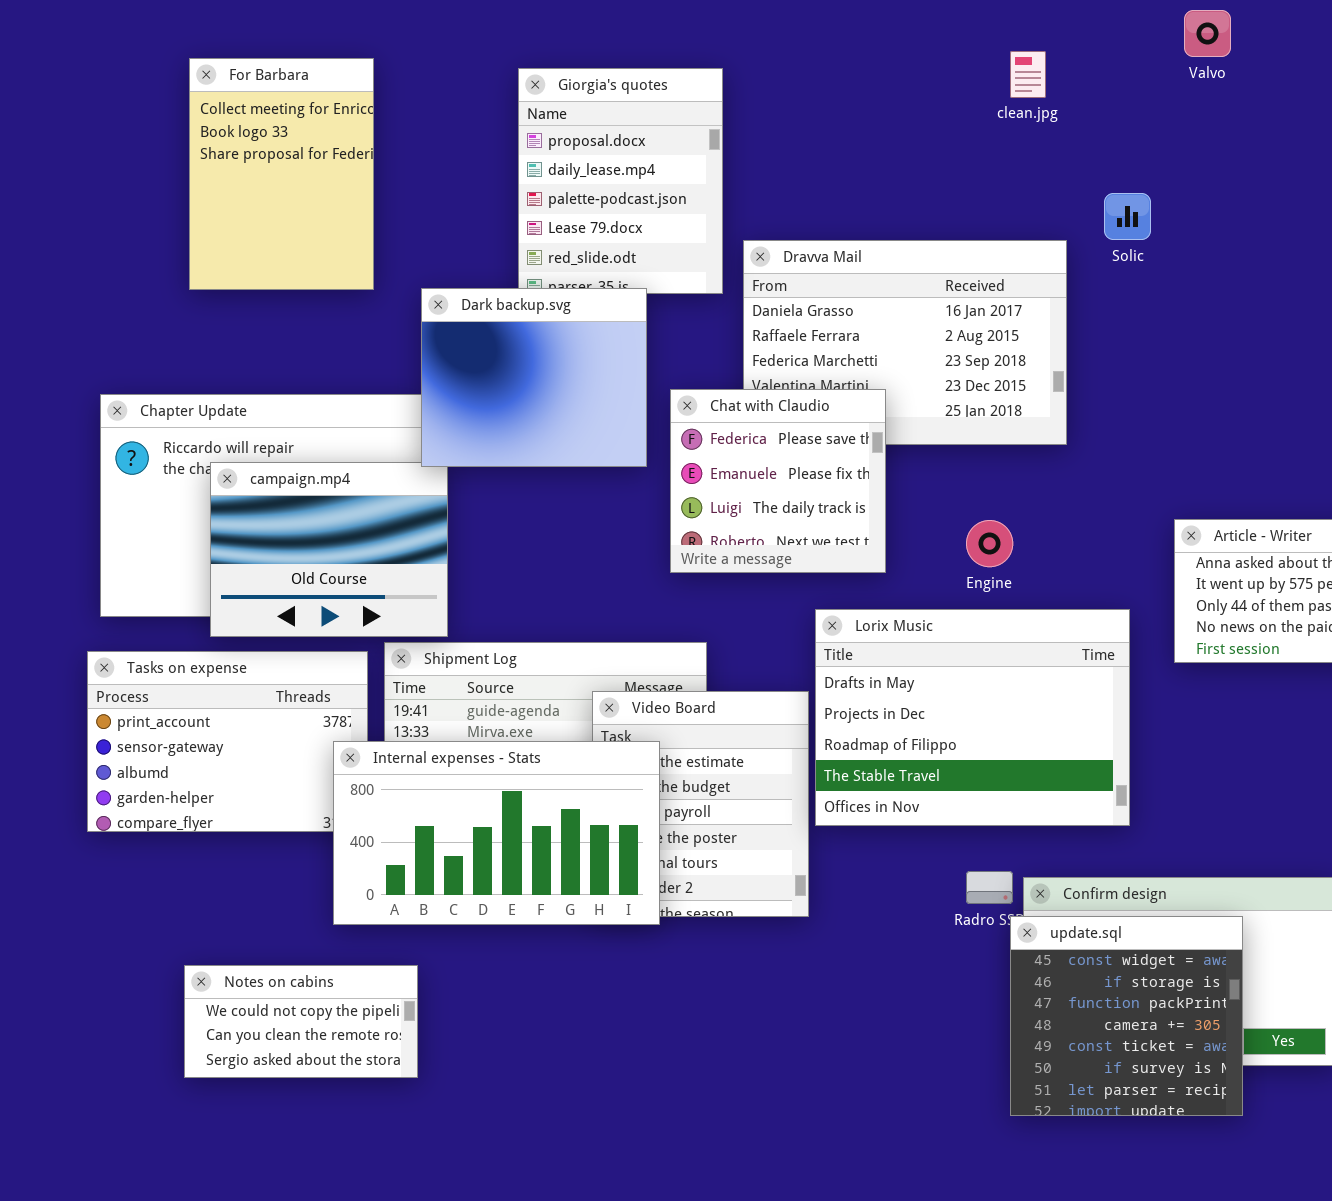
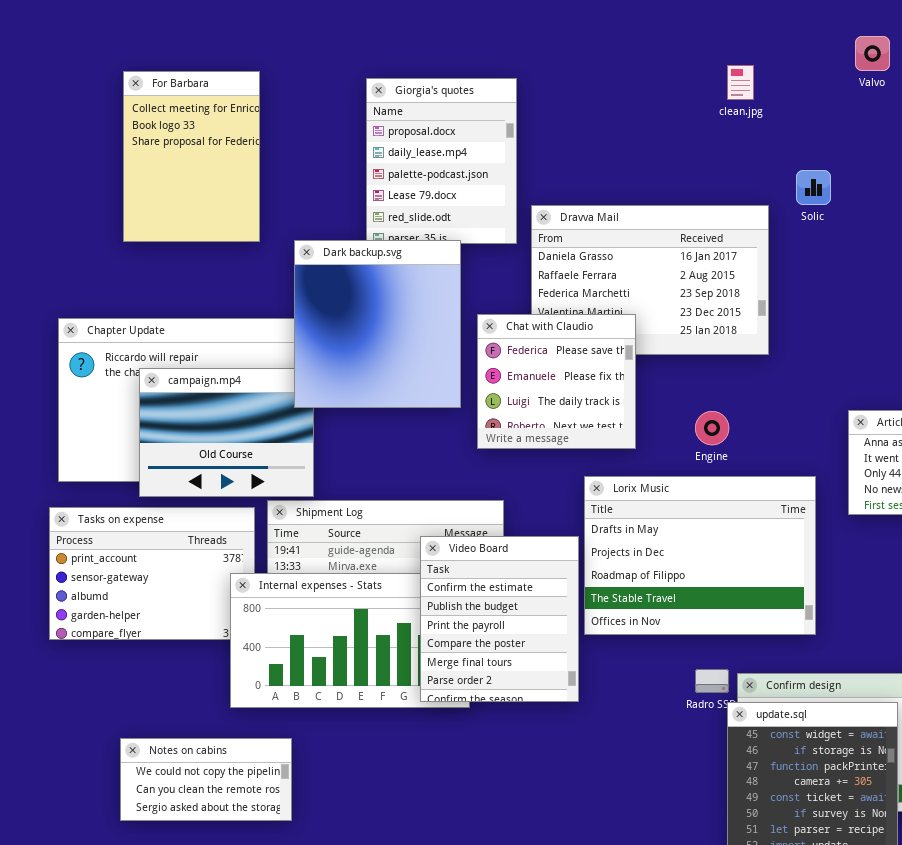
Dark backup.svg: [421,288,647,467] -> [294,240,461,408], resized
Video Board: [592,691,809,917] -> [420,536,579,702], raised

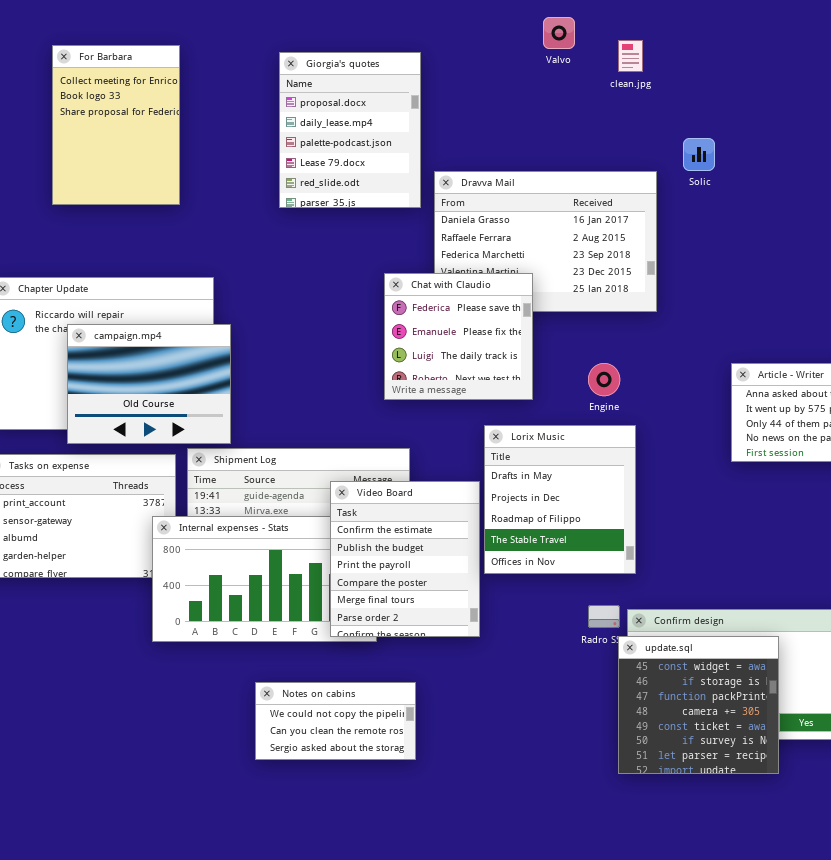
Valvo: [855,36,890,71] -> [543,17,575,49], moved
Dark backup.svg: [294,240,461,408] -> none, closed
Lorix Music: [584,476,816,635] -> [484,425,636,574], resized
Notes on cabins: [120,738,292,821] -> [255,682,416,760], moved

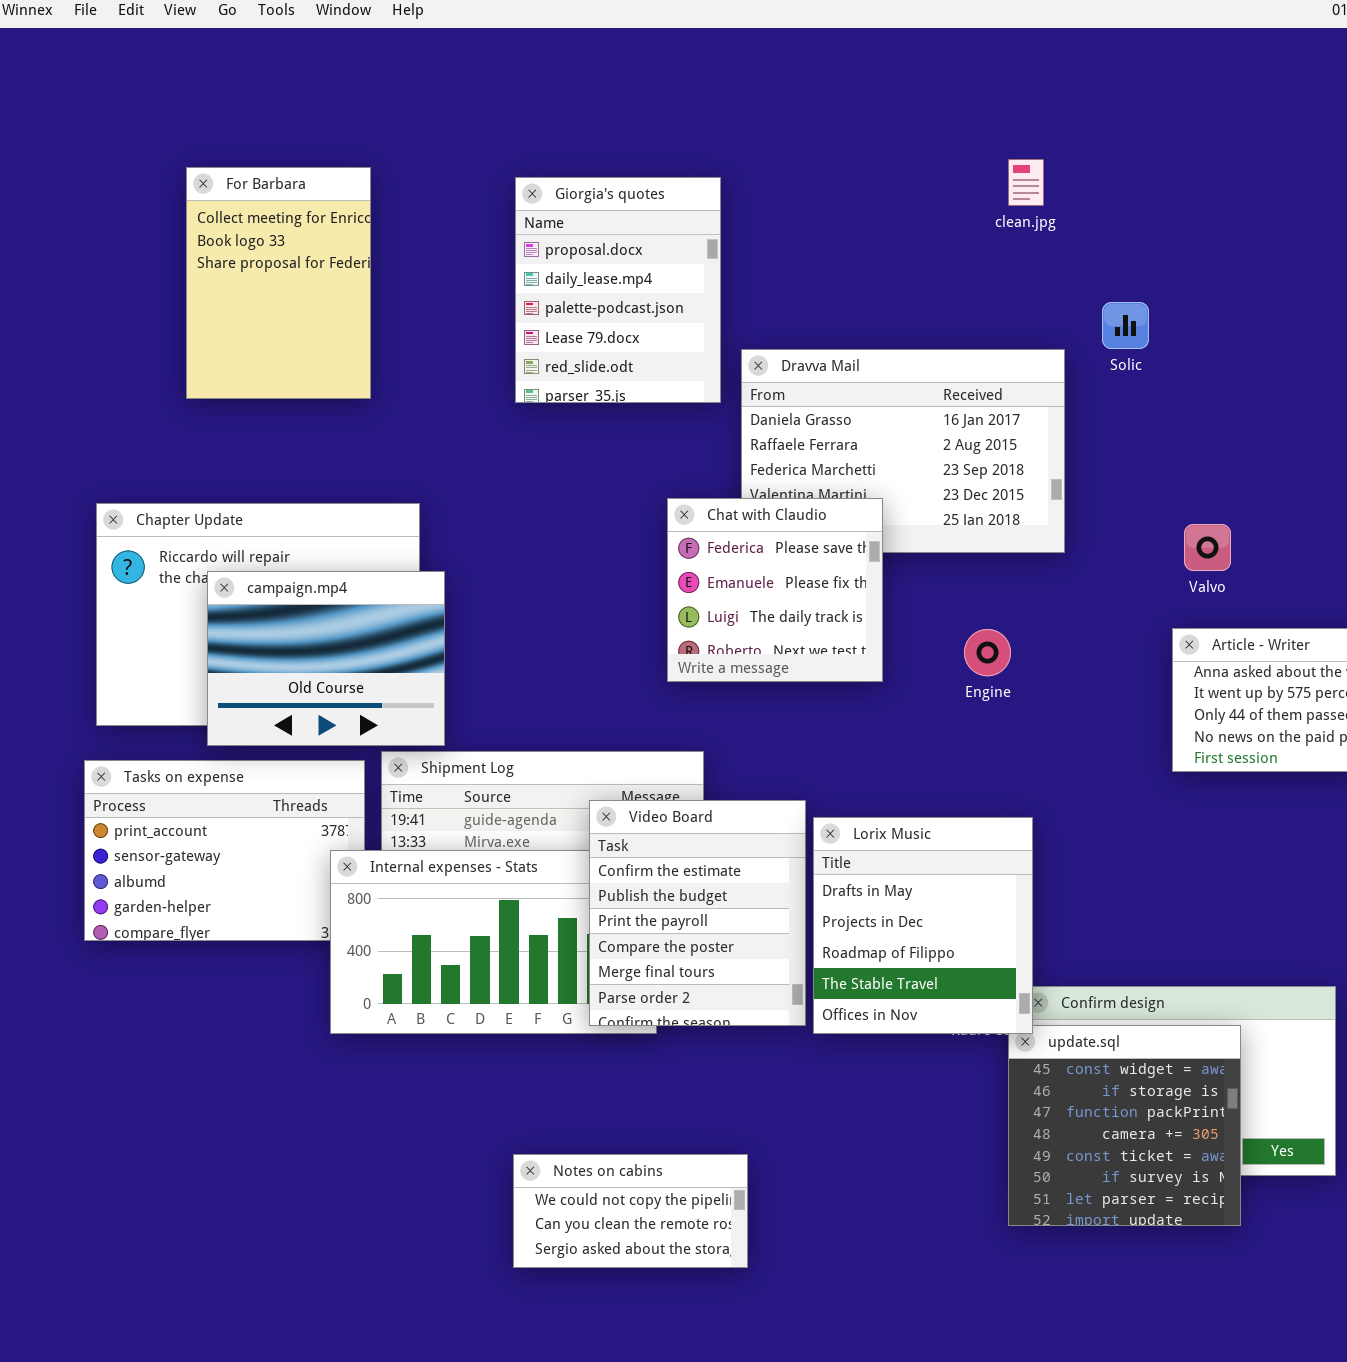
Valvo: [543,17,575,49] -> [1184,524,1231,571], moved
Lorix Music: [484,425,636,574] -> [813,817,1033,1034], moved
Notes on cabins: [255,682,416,760] -> [513,1154,748,1268], moved

